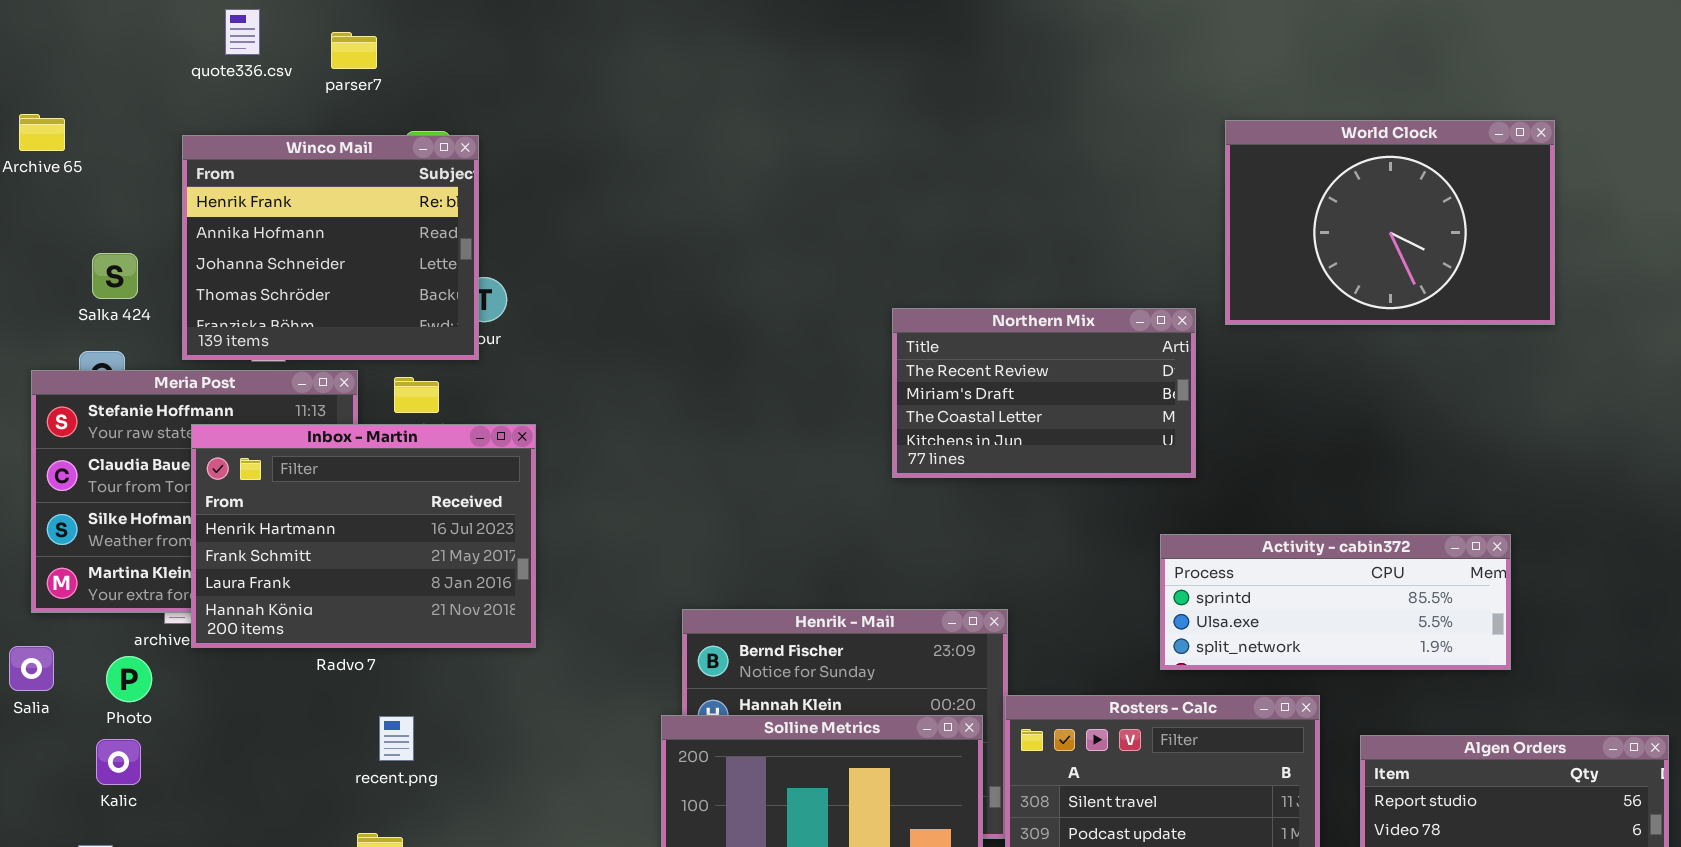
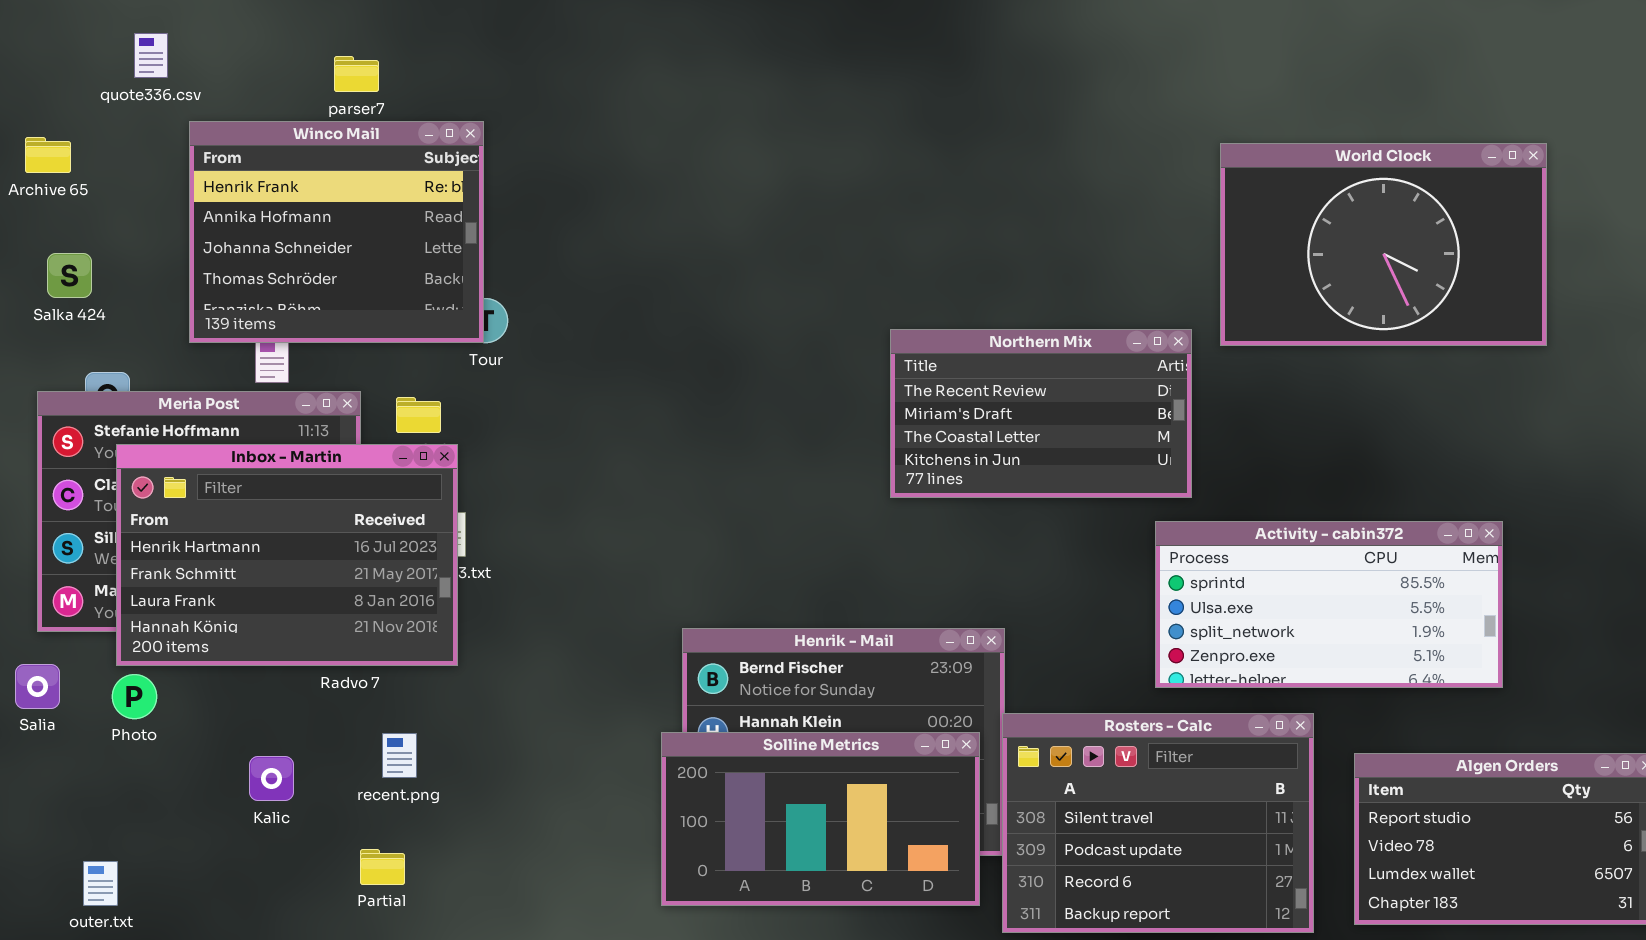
quote336.csv: [225,9,260,55] -> [134,33,168,78], moved
Winco Mail: [182,135,479,360] -> [189,121,484,343], moved
Salka 424: [92,253,138,299] -> [47,253,92,298], moved
Inbox - Martin: [191,424,536,648] -> [116,444,458,666], moved
Activity - cabin372: [1160,534,1511,670] -> [1155,521,1503,688], resized
Kalic: [96,739,141,785] -> [249,756,294,801], moved

